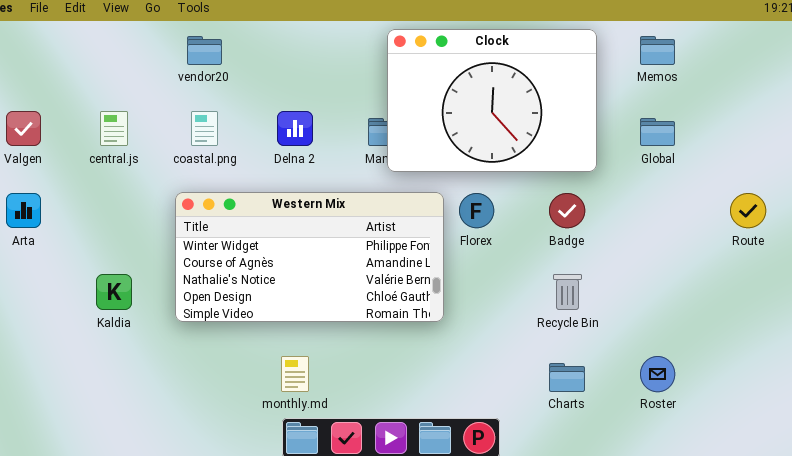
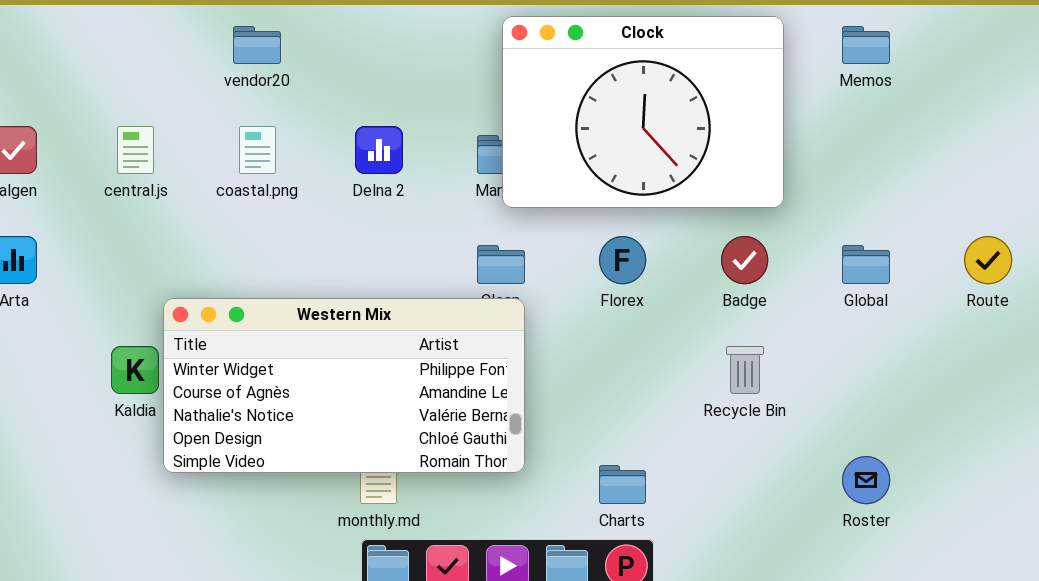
Global: [640,118,675,146] -> [842,245,890,284], moved
Western Mix: [175,192,444,322] -> [163,298,525,473], moved
Charts: [549,363,585,392] -> [599,465,646,504], moved

